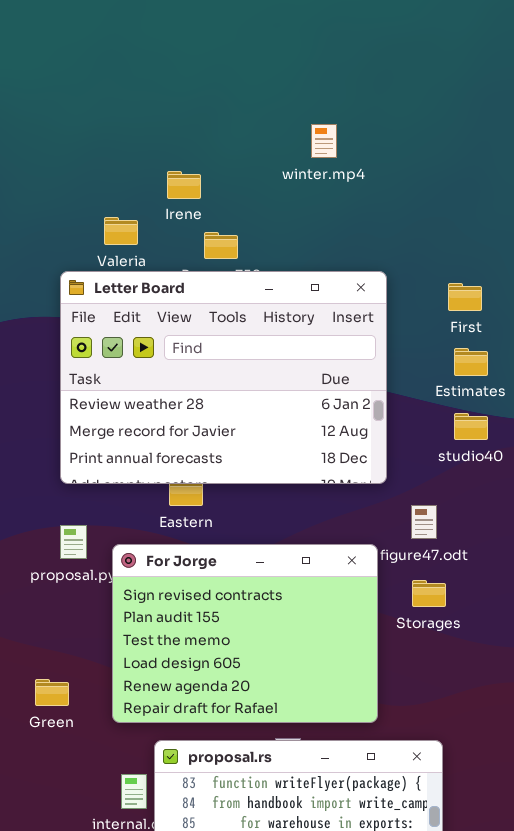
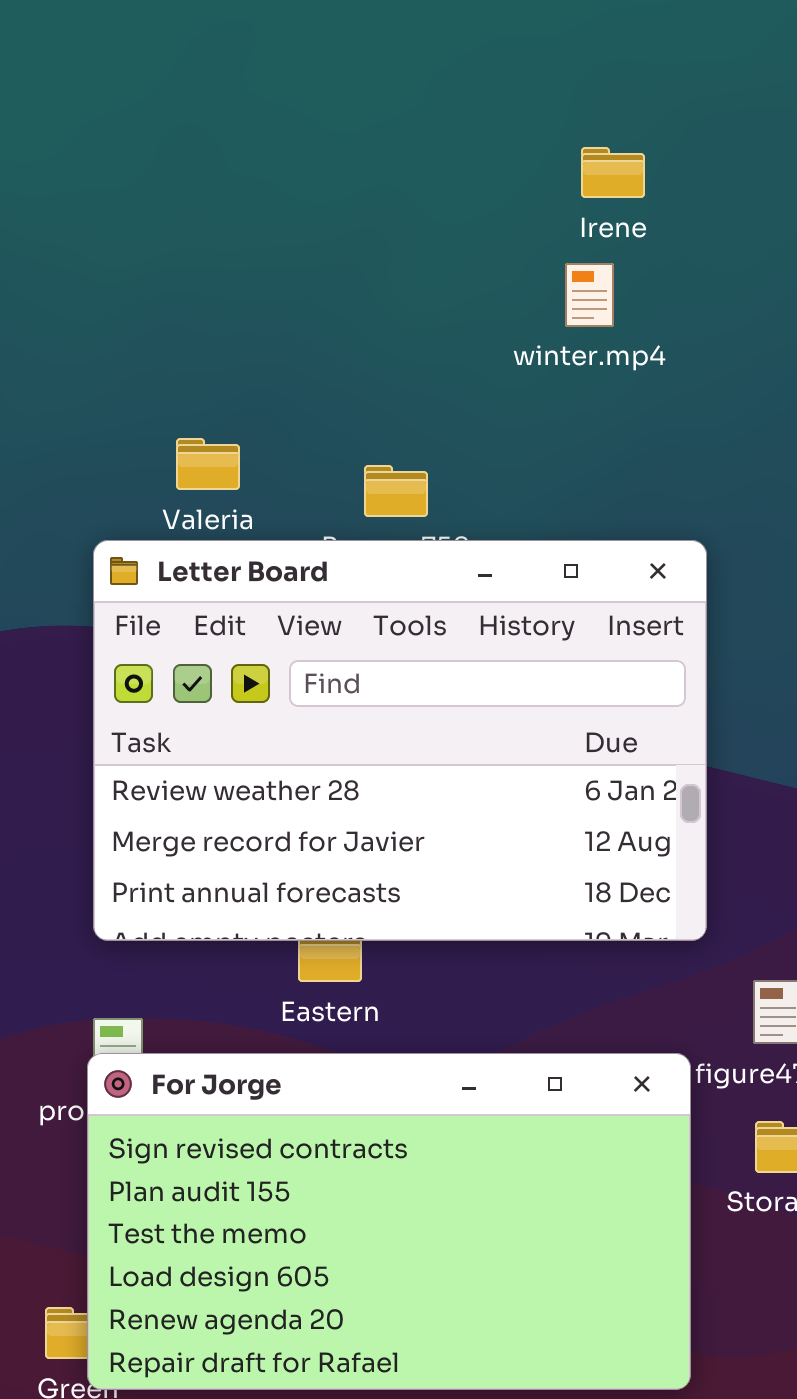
Irene: [167,171,201,199] -> [581,147,645,198], moved
For Jorge: [112,544,378,723] -> [87,1053,691,1390], resized

